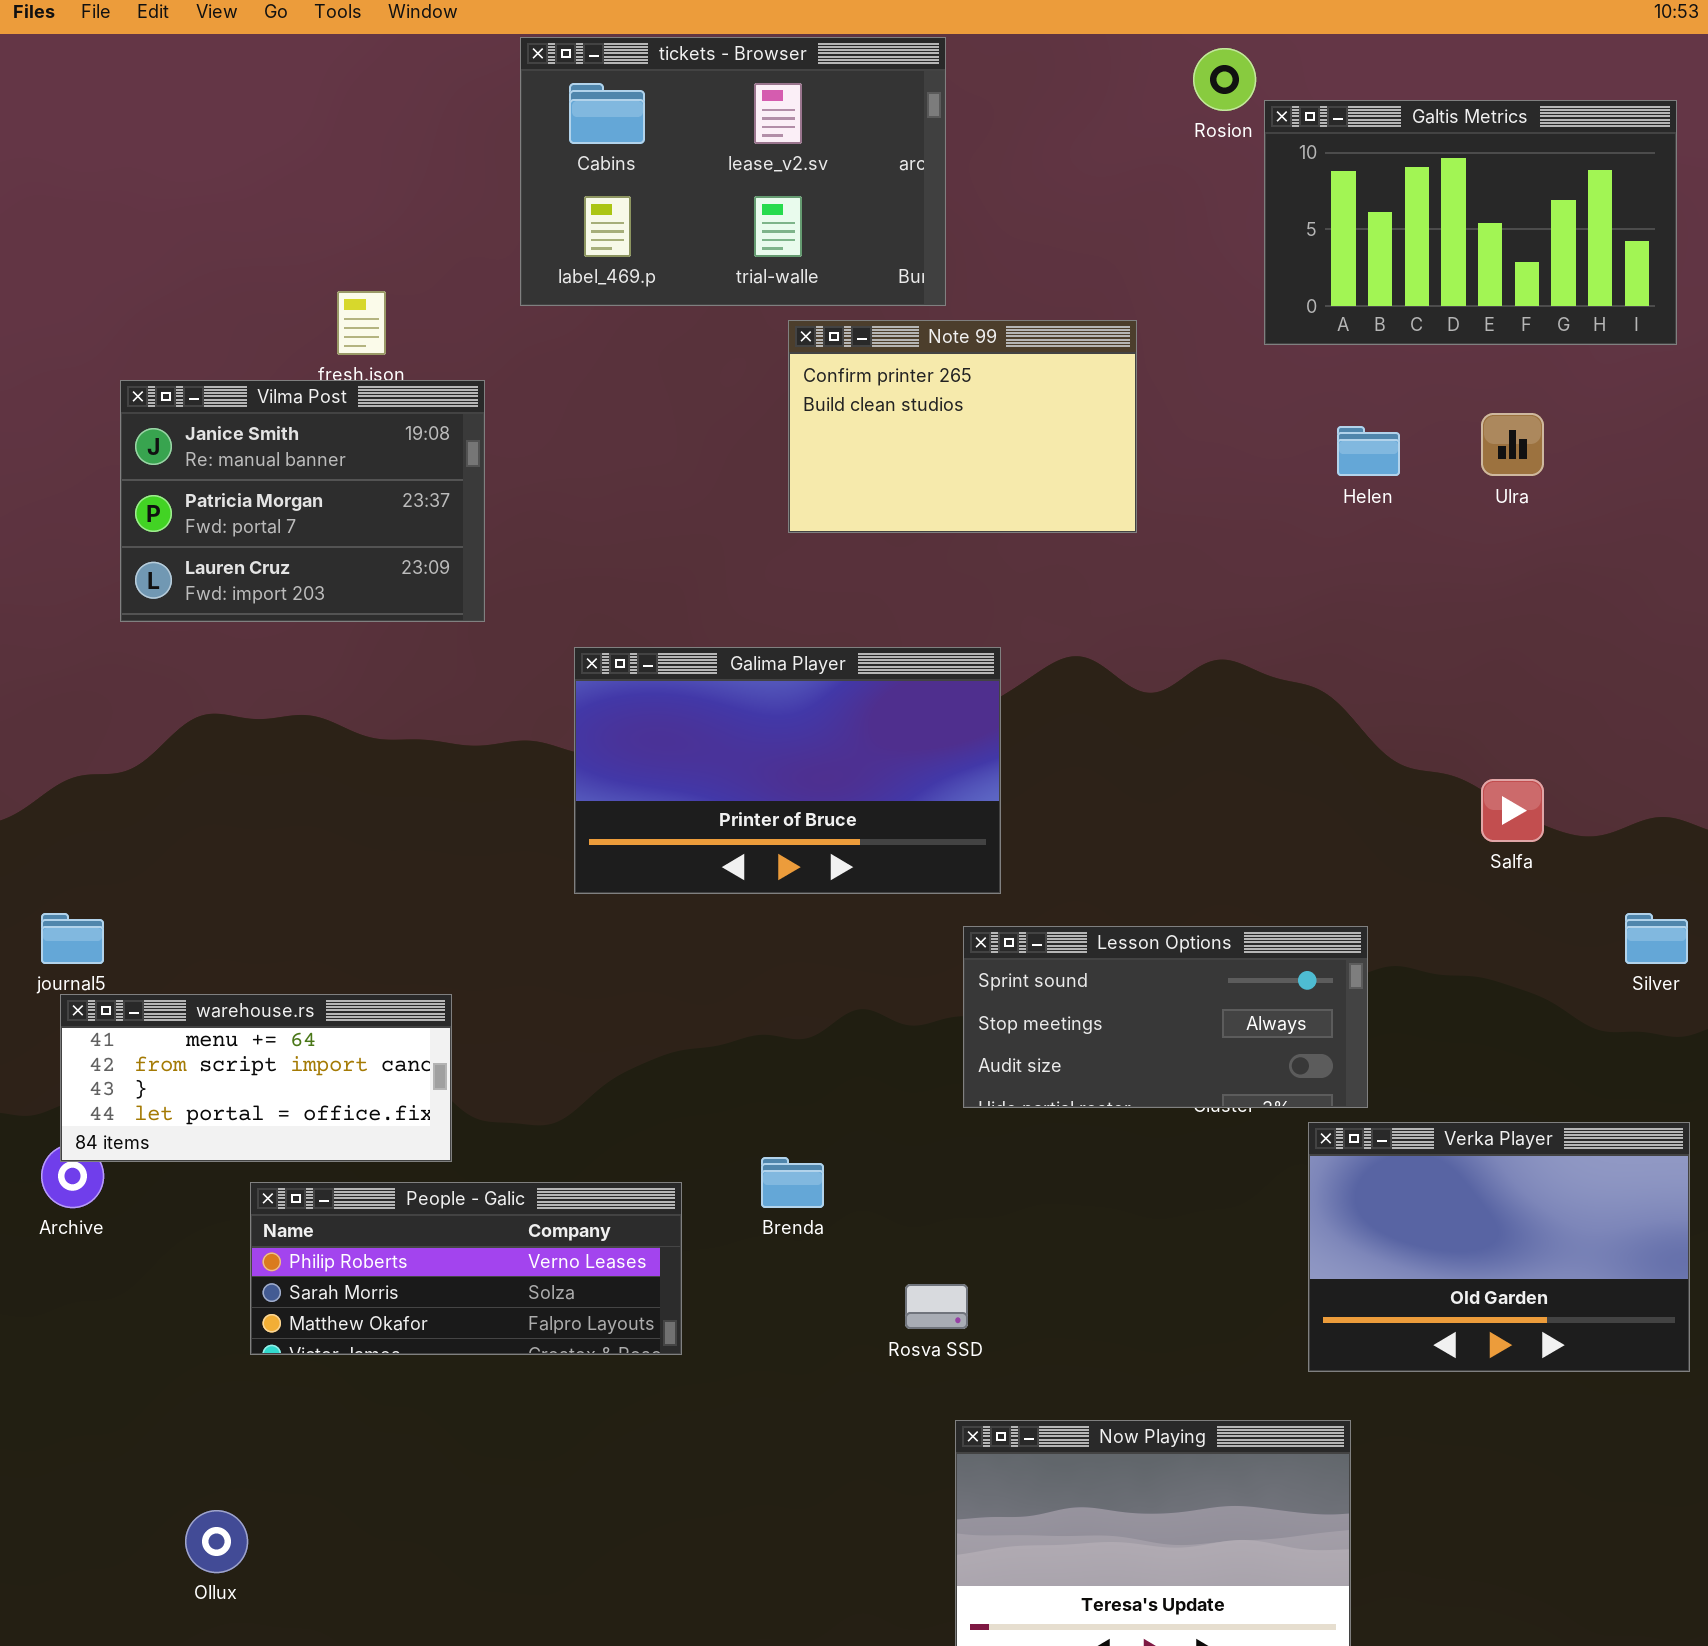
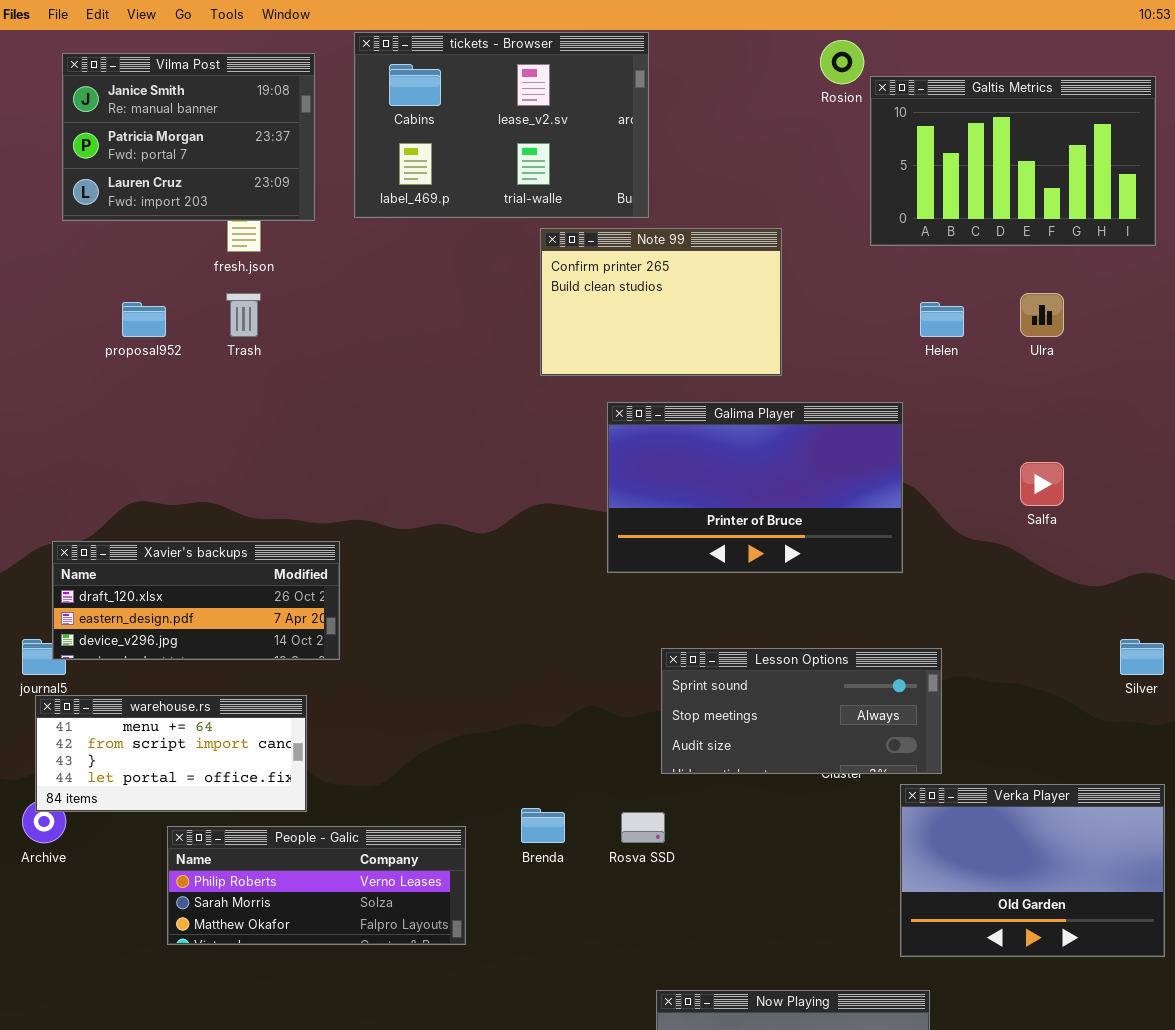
Vilma Post: [120,380,485,622] -> [62,53,315,221], moved
Galima Player: [574,647,1001,894] -> [607,402,903,573], moved
Xavier's backups: none -> [52,541,340,660], opened
Salfa: [1481,779,1544,842] -> [1020,462,1064,506], moved
Rosva SSD: [905,1284,968,1329] -> [621,812,665,843], moved

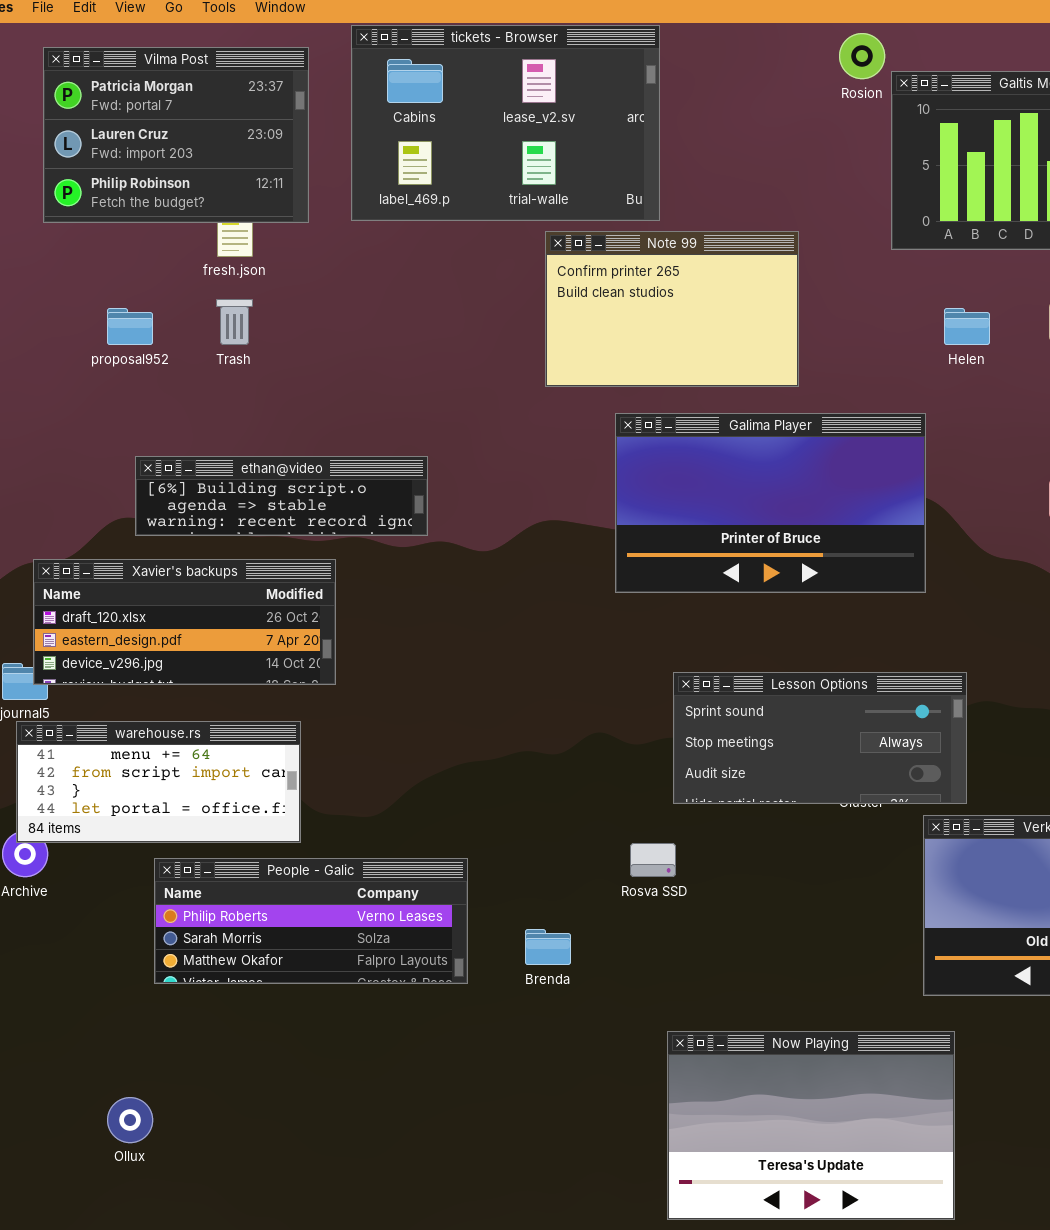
Vilma Post: [62,53,315,221] -> [43,47,309,223], scrolled down 1 row
ethan@video: none -> [135,456,428,536], opened
Brenda: [521,808,565,843] -> [525,929,571,965], moved

